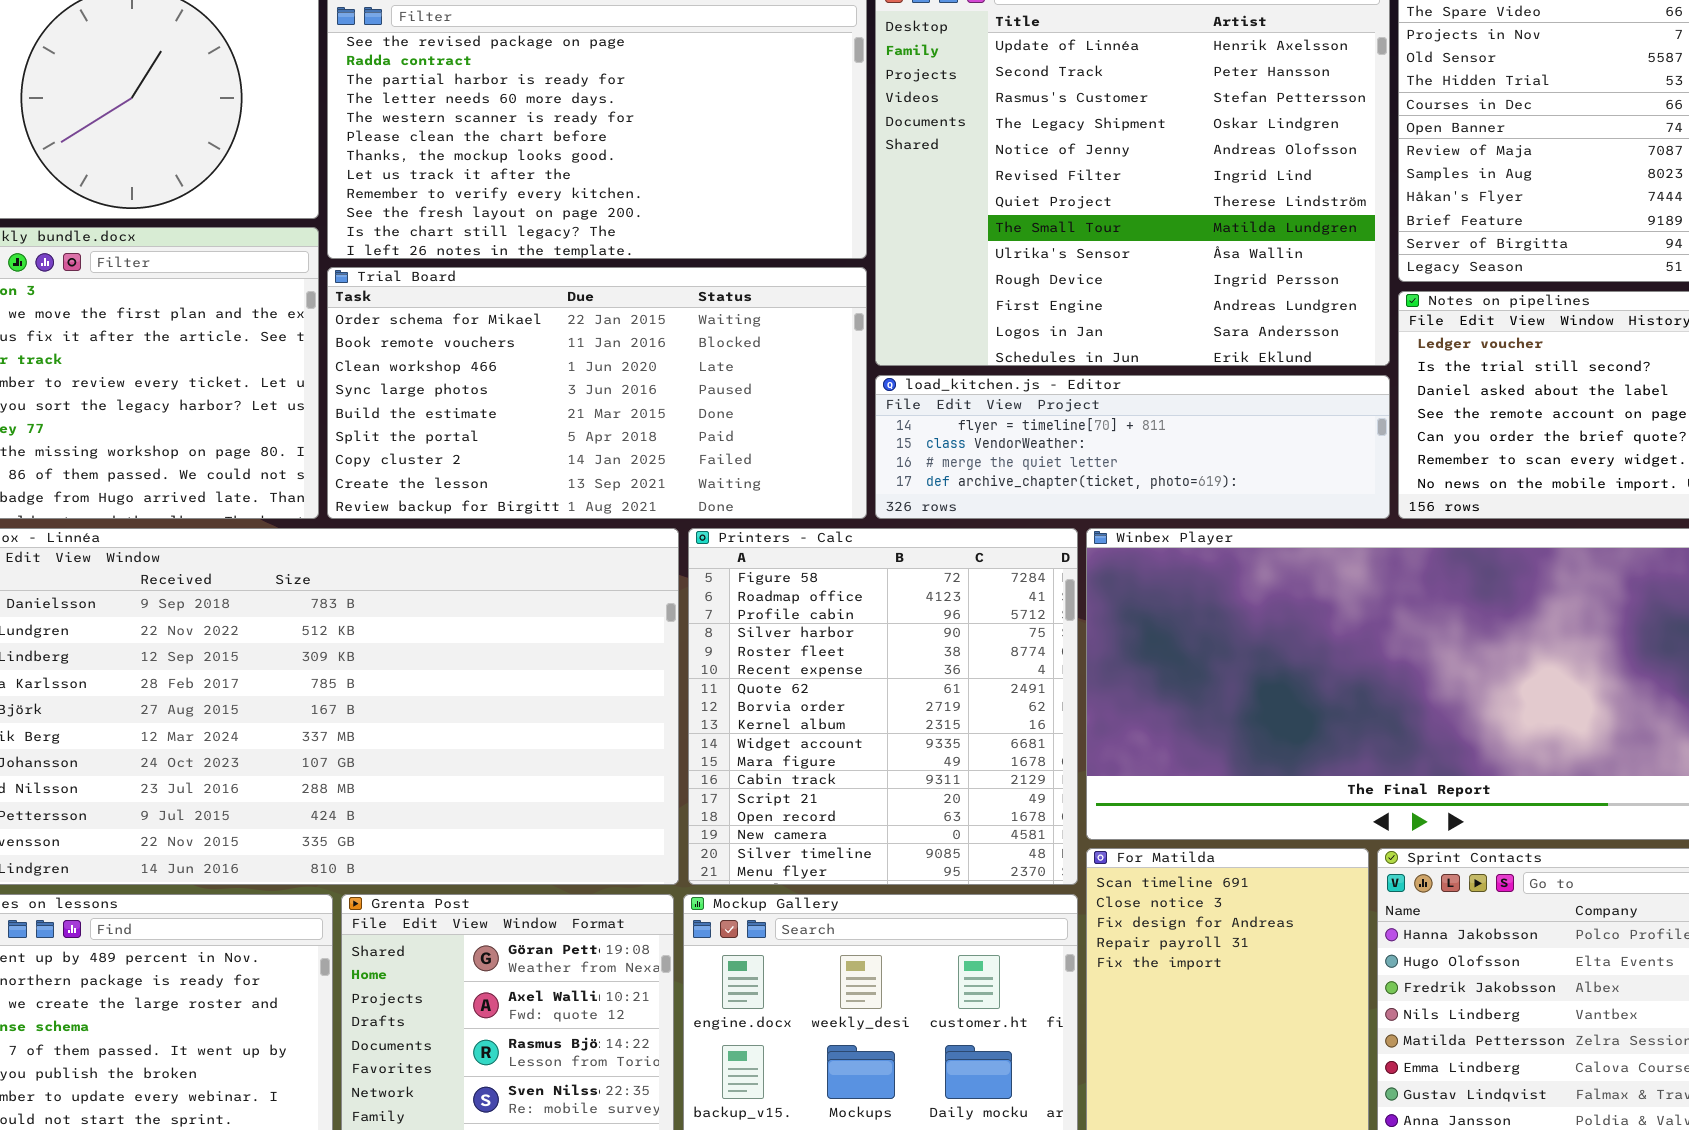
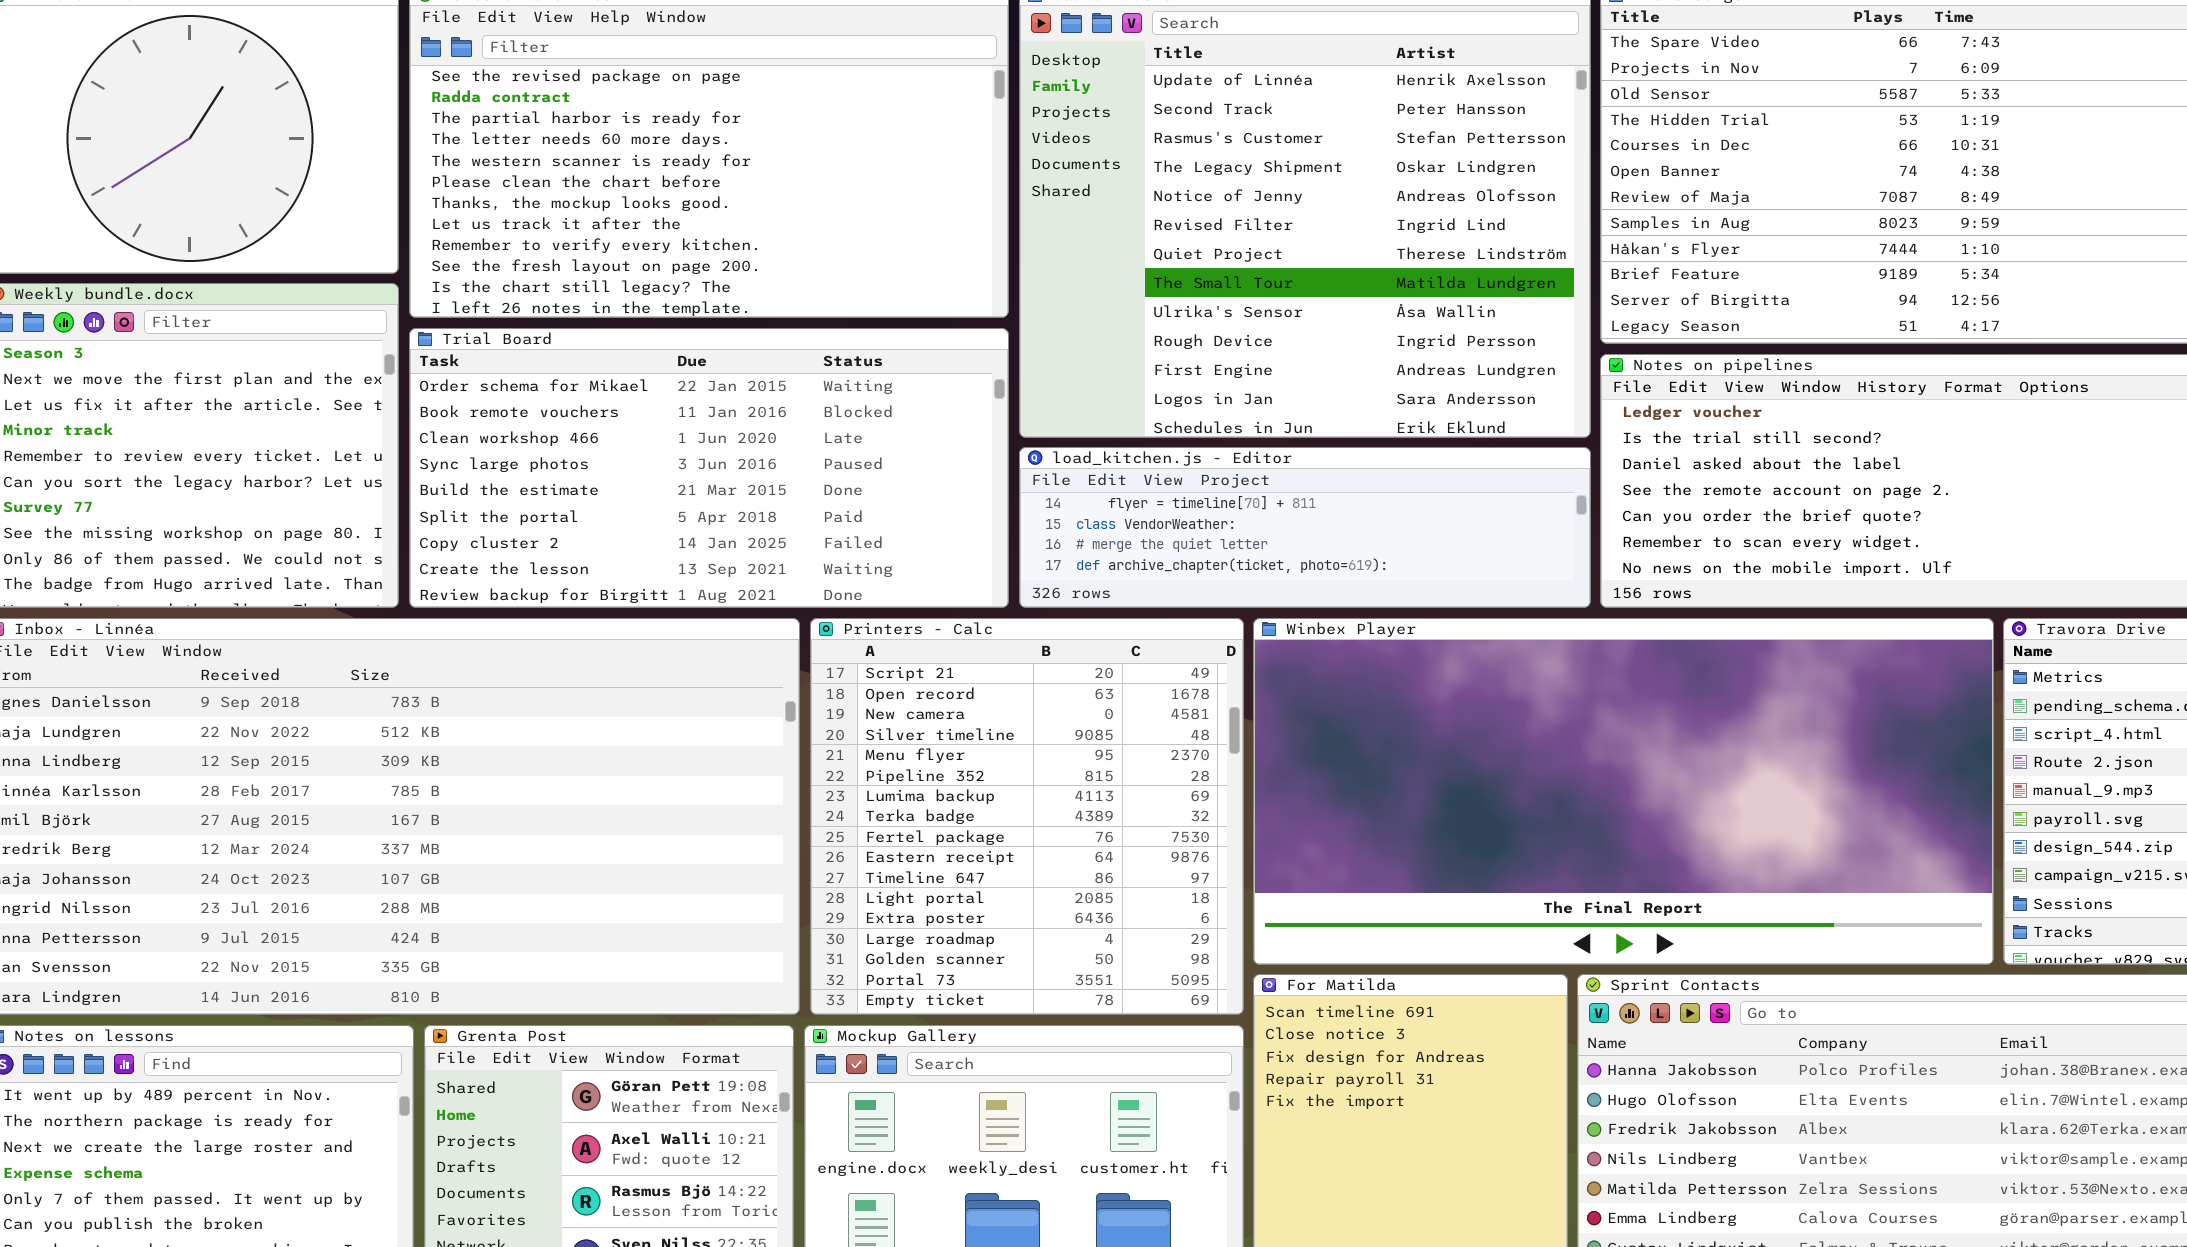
Printers - Calc: [688,528,1078,885] -> [810,618,1244,1015], scrolled down 12 rows

